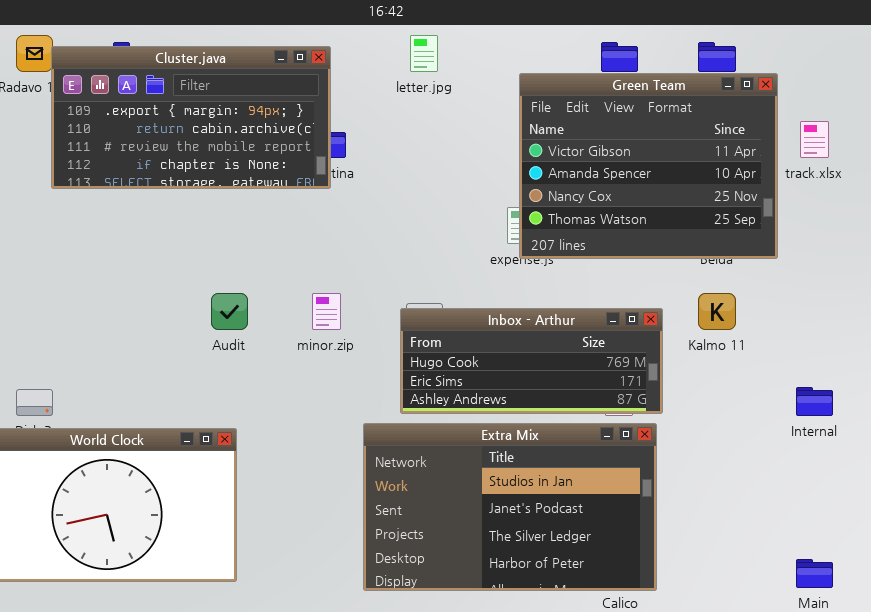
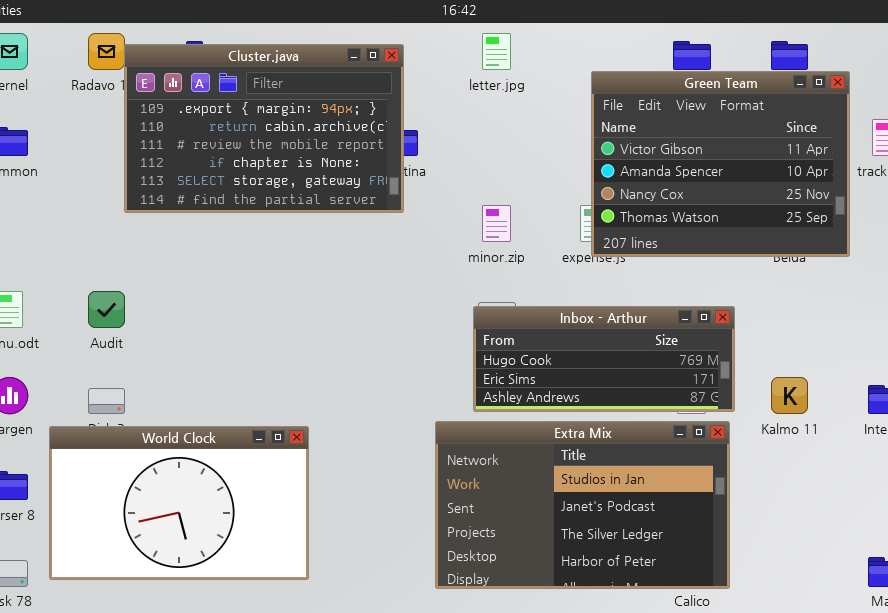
Cluster.java: [51,46,331,189] -> [124,44,404,213], resized
Audit: [211,293,248,330] -> [88,291,125,328], moved
minor.zip: [312,293,341,330] -> [482,205,511,242], moved
Kalmo 11: [698,293,736,330] -> [771,377,808,414], moved

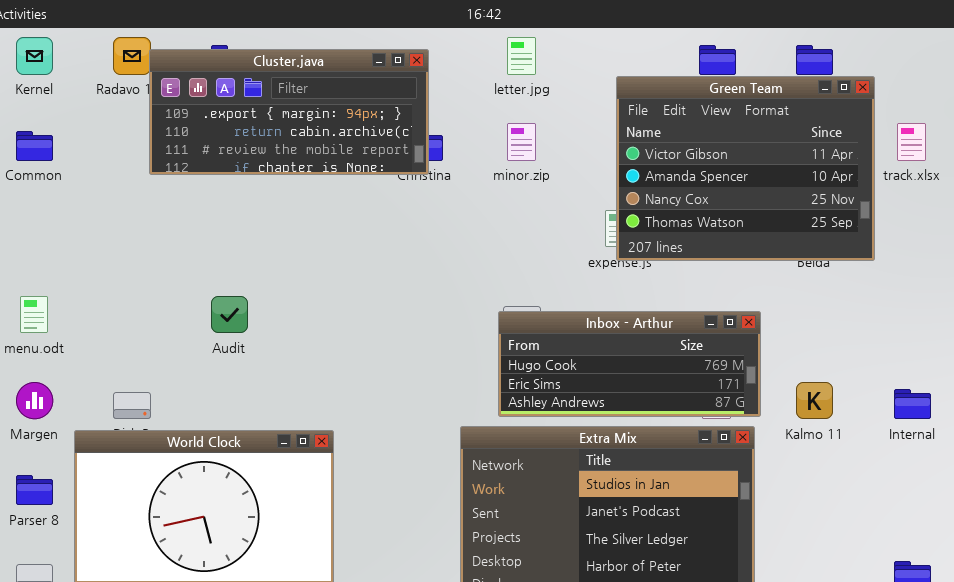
Cluster.java: [124,44,404,213] -> [149,49,429,175], resized
minor.zip: [482,205,511,242] -> [507,123,536,161], moved
Audit: [88,291,125,328] -> [211,296,248,333], moved

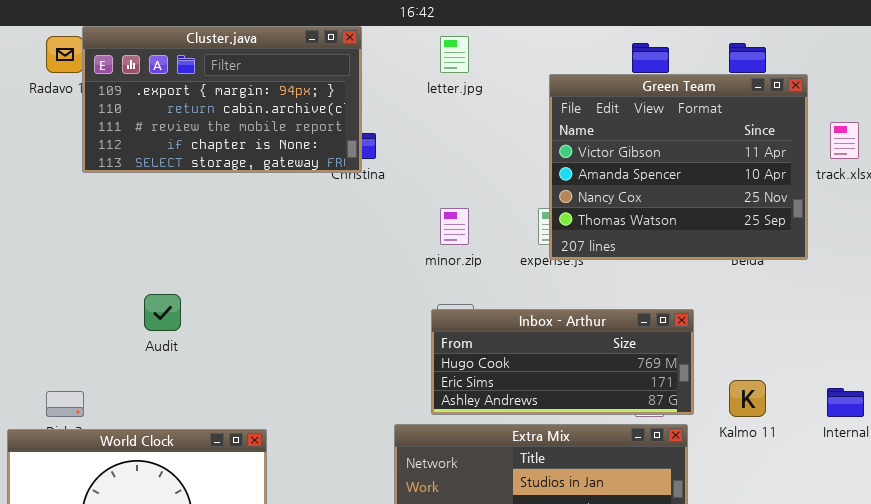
Cluster.java: [149,49,429,175] -> [82,26,362,173], resized
minor.zip: [507,123,536,161] -> [440,208,469,245], moved

